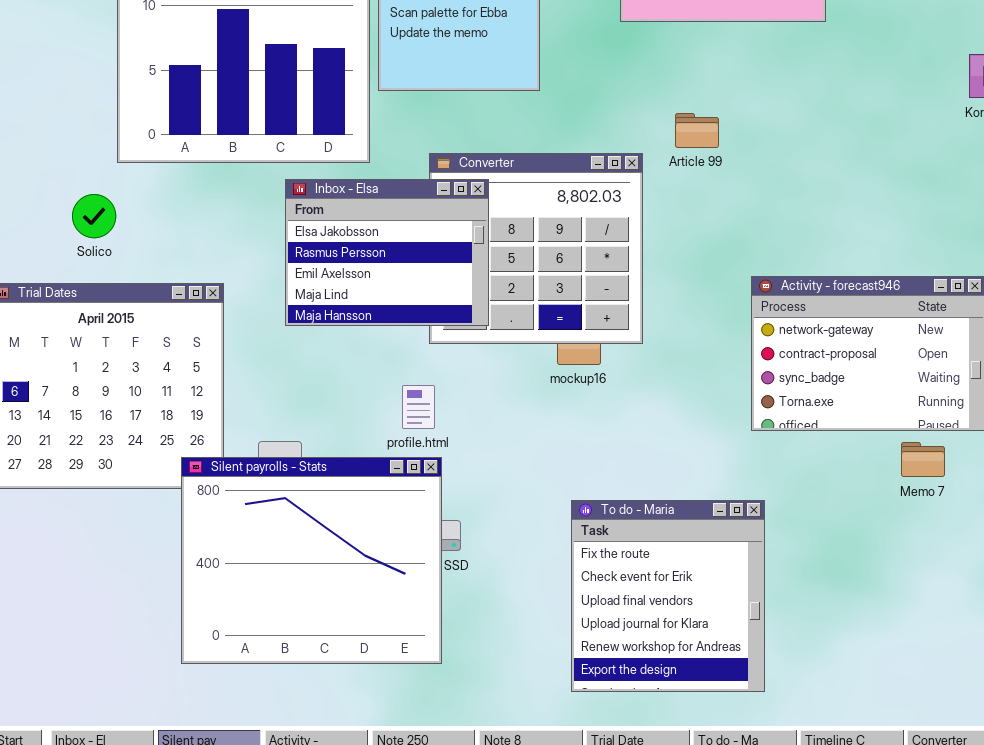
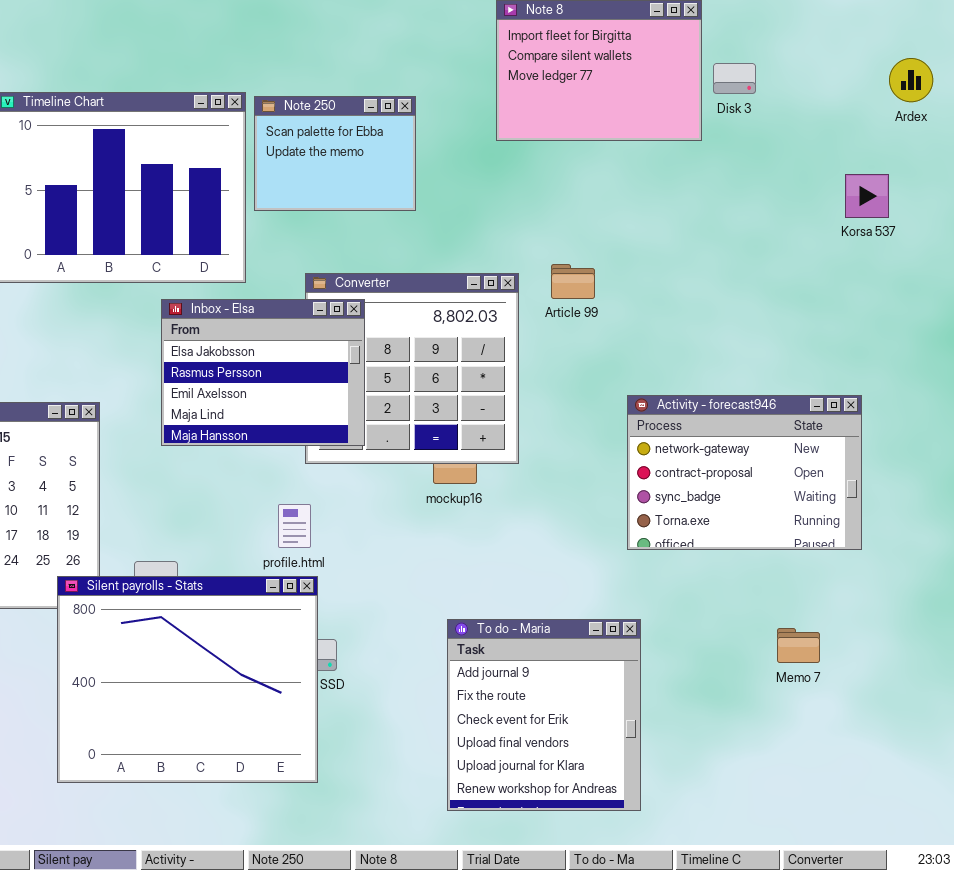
Article 99: [675,113,719,148] -> [551,264,595,299], moved
Memo 7: [901,442,945,477] -> [777,628,820,663], moved
To do - Maria: [571,500,765,692] -> [447,619,641,811], scrolled up 1 row

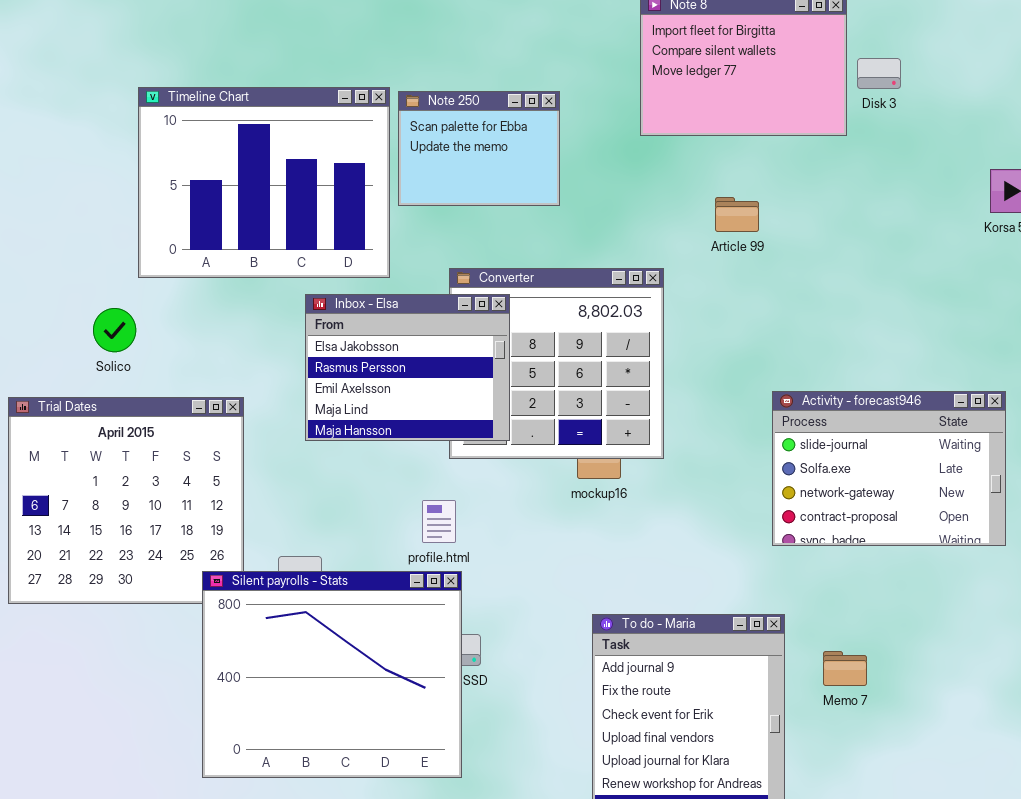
Article 99: [551,264,595,299] -> [715,197,759,232], moved
Activity - forecast946: [627,395,862,550] -> [772,391,1006,546], scrolled up 2 rows
Memo 7: [777,628,820,663] -> [823,651,867,686], moved

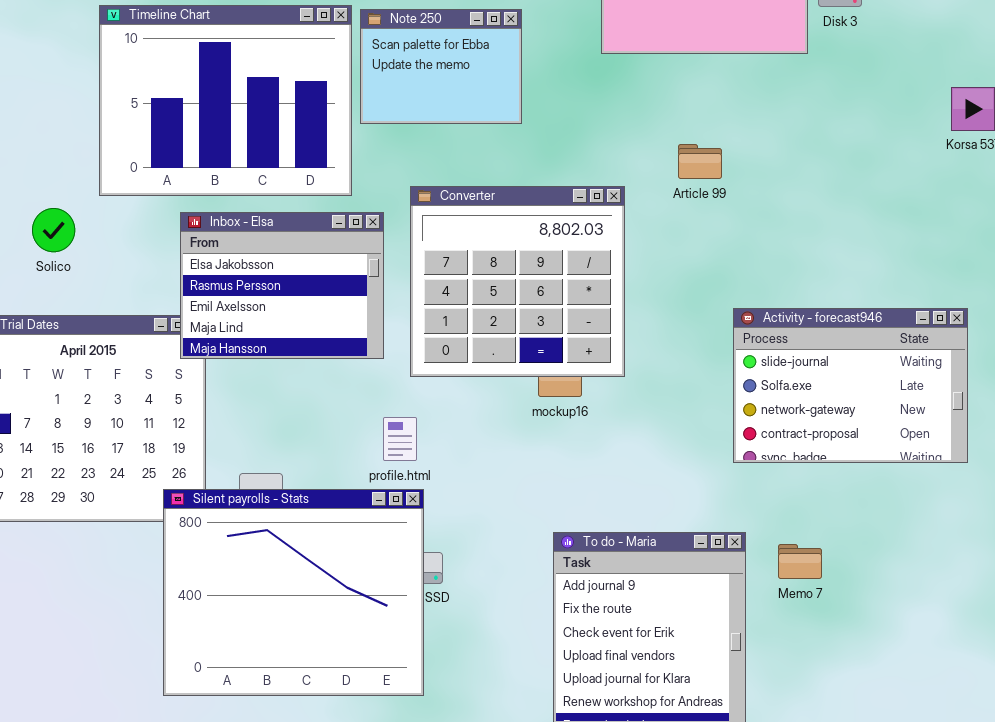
Article 99: [715,197,759,232] -> [678,144,722,179], moved
Inbox - Elsa: [305,294,510,441] -> [180,212,384,359], moved
Solico: [93,308,136,352] -> [32,208,75,252], moved
Memo 7: [823,651,867,686] -> [778,544,822,579], moved

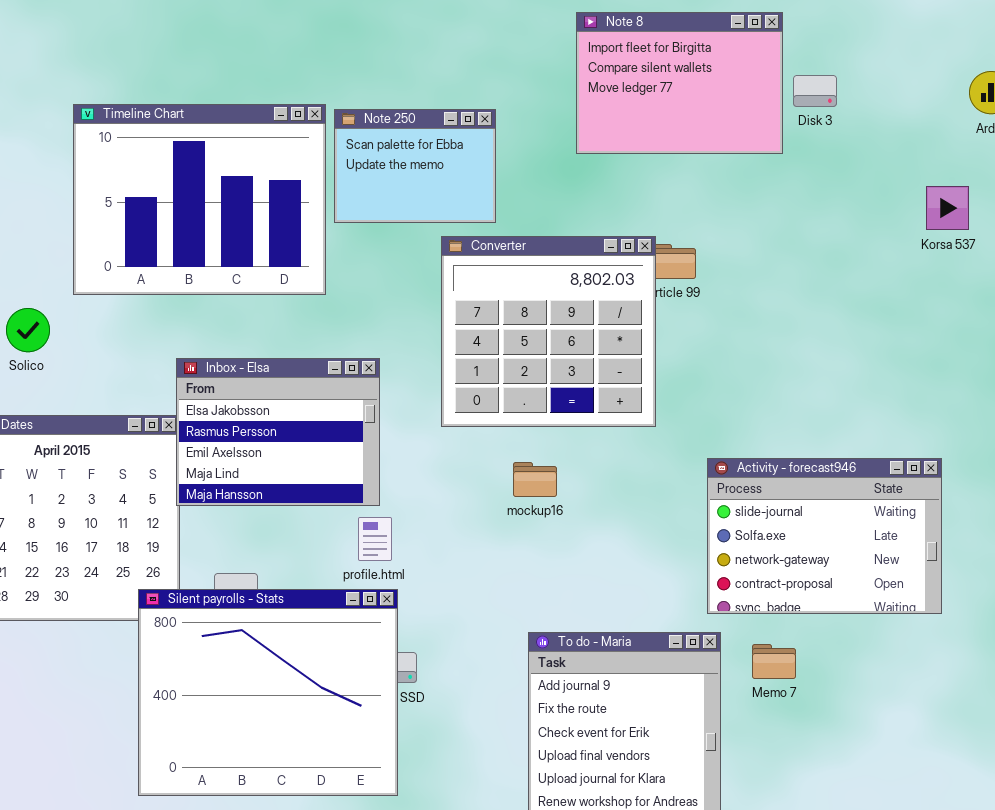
Converter: [410,186,625,377] -> [441,236,656,427], moved
Inbox - Elsa: [180,212,384,359] -> [176,358,380,506], moved
Activity - forecast946: [733,308,968,463] -> [707,458,942,614], moved

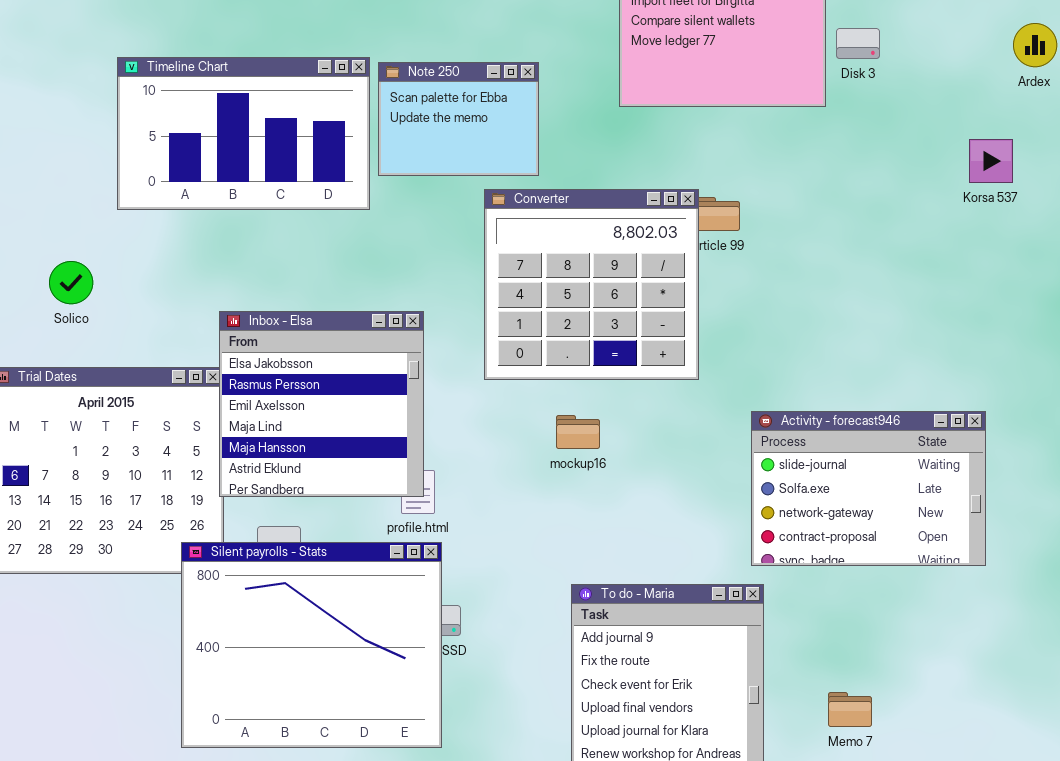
Timeline Chart: [73,104,326,295] -> [117,57,370,210], resized
Inbox - Elsa: [176,358,380,506] -> [219,311,424,497], resized
Memo 7: [752,644,796,679] -> [828,692,872,727], moved

